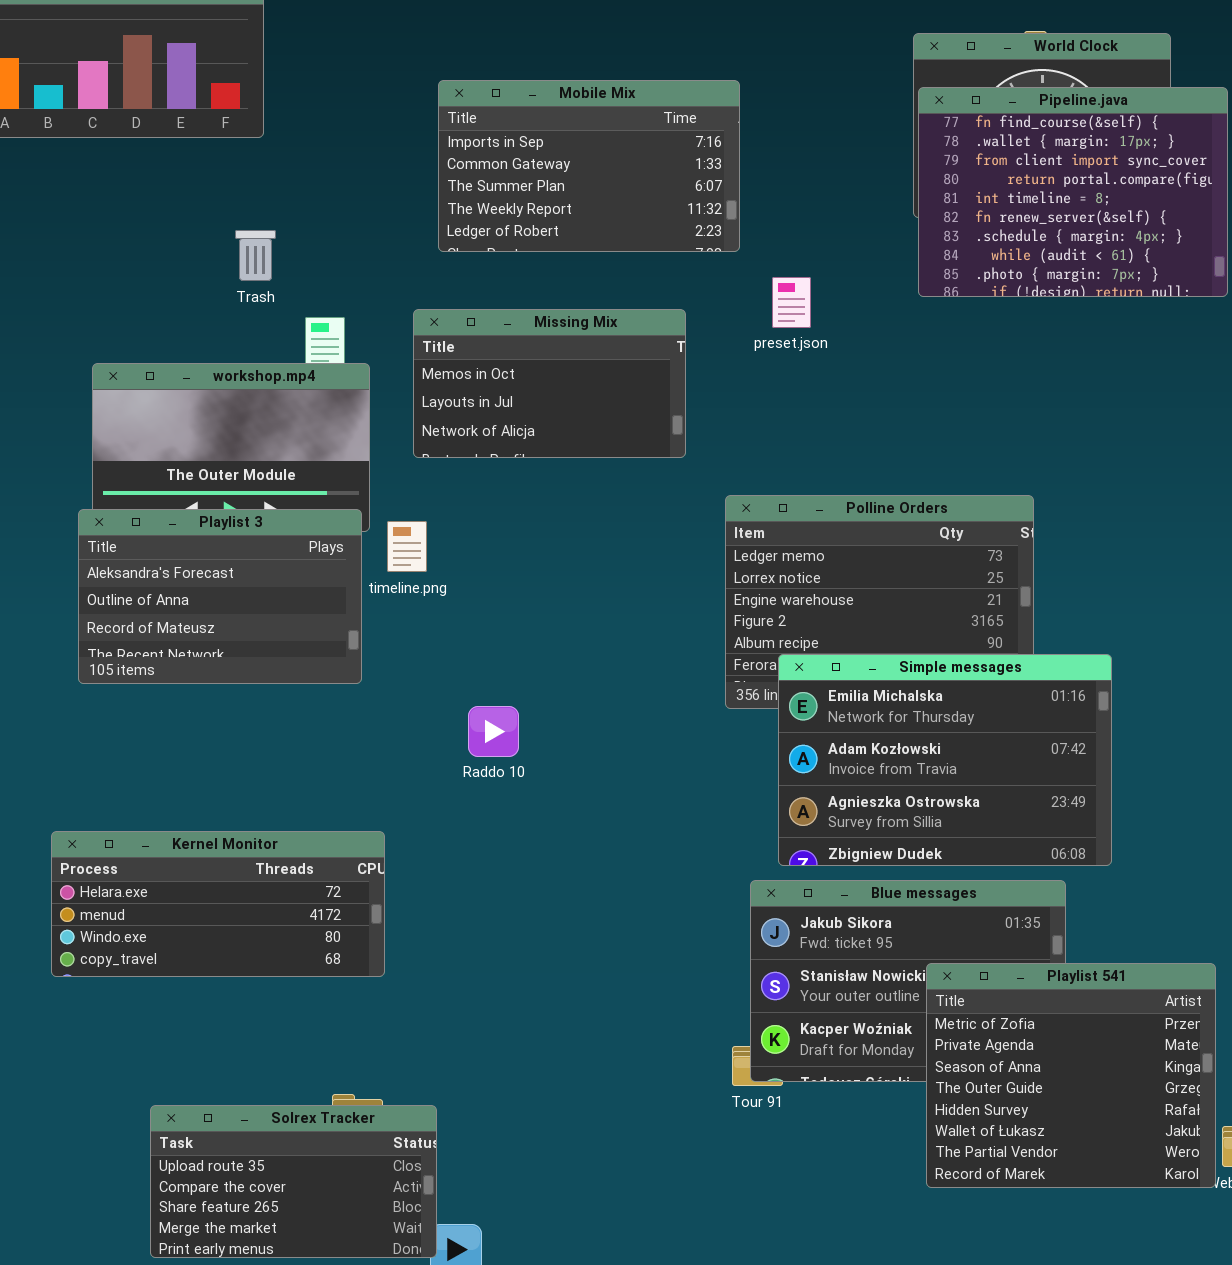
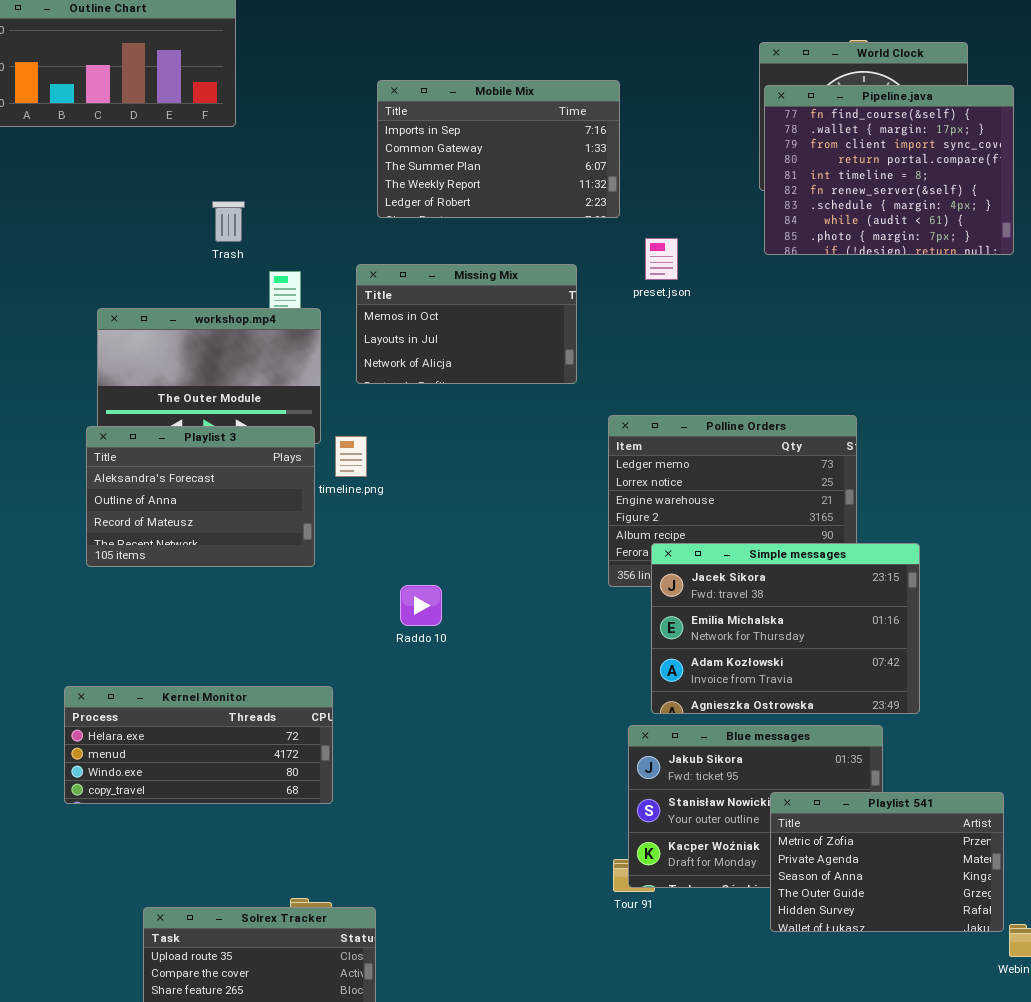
Simple messages: [778,654,1112,866] -> [651,543,920,714], scrolled up 1 row
Playlist 541: [926,963,1216,1188] -> [770,792,1004,932], resized

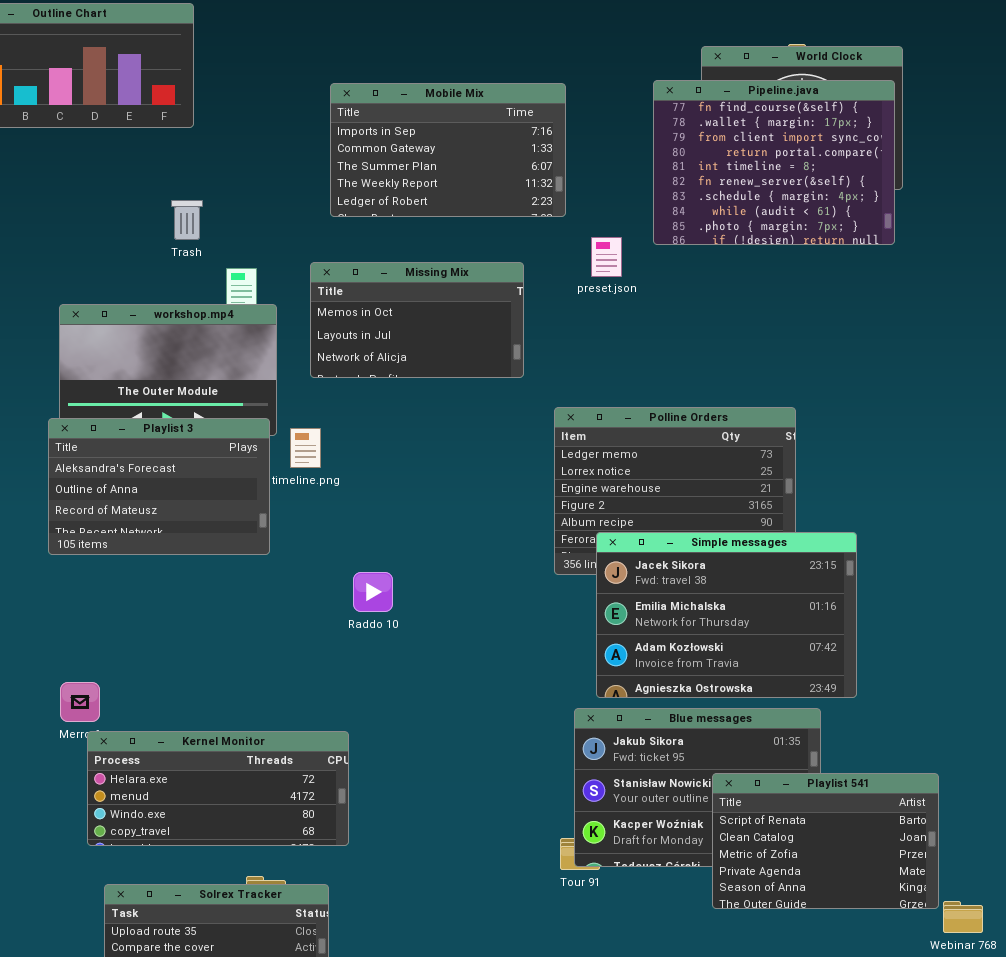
Pipeline.java: [764,85,1014,255] -> [653,80,895,245], moved
Kernel Monitor: [64,686,333,804] -> [87,731,349,846], moved
Playlist 541: [770,792,1004,932] -> [712,773,939,909], scrolled up 2 rows

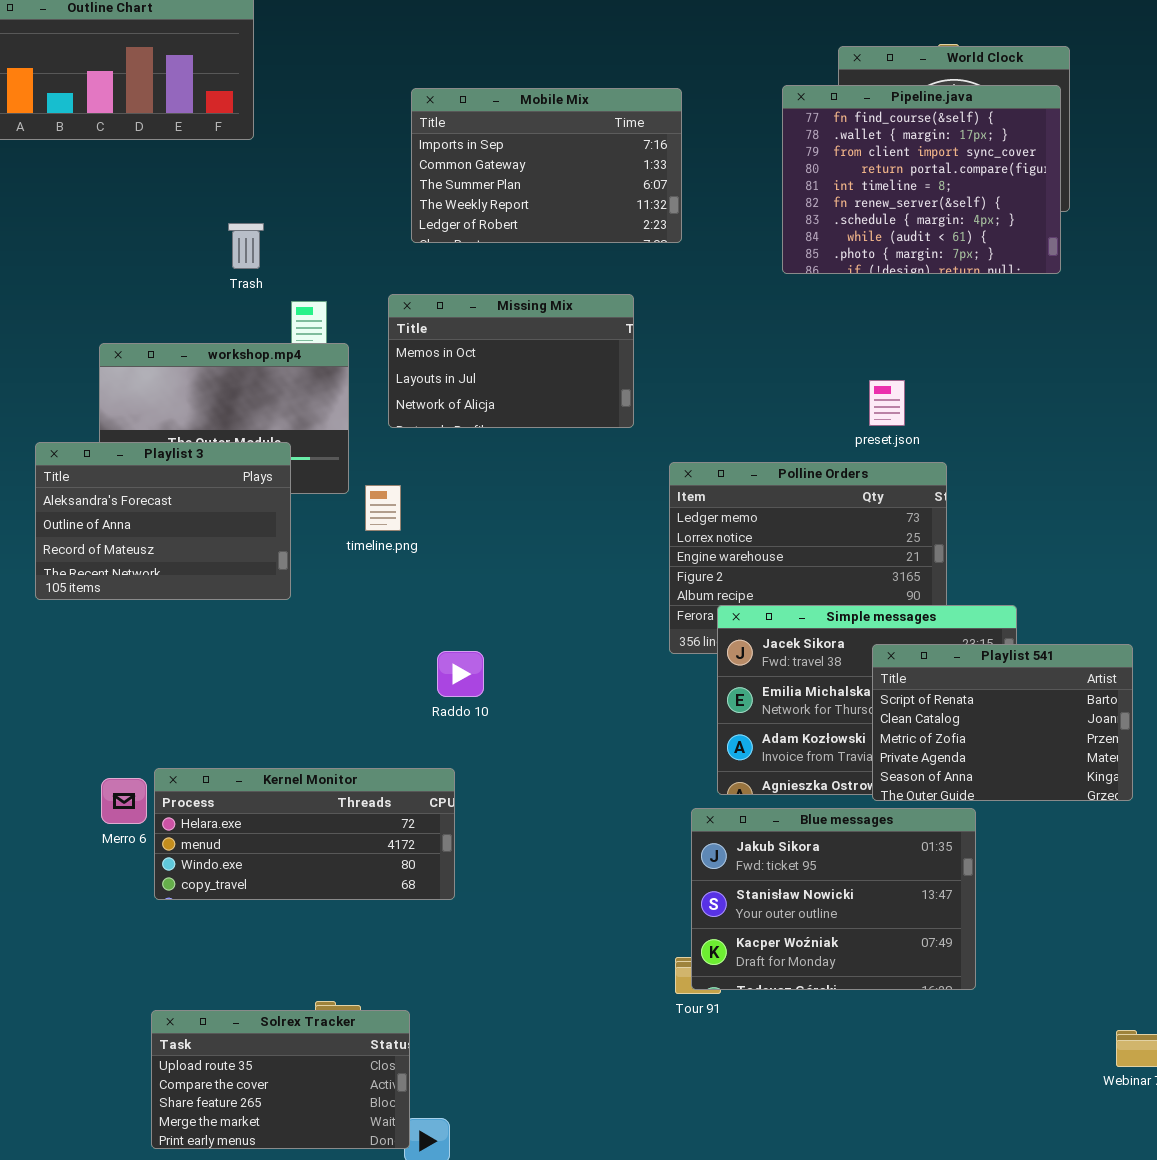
preset.json: [591,237,622,277] -> [869,380,905,426], moved
Playlist 3: [48,418,270,555] -> [35,442,291,600], moved
Kernel Monitor: [87,731,349,846] -> [154,768,455,900], moved
Playlist 541: [712,773,939,909] -> [872,644,1133,801], moved

